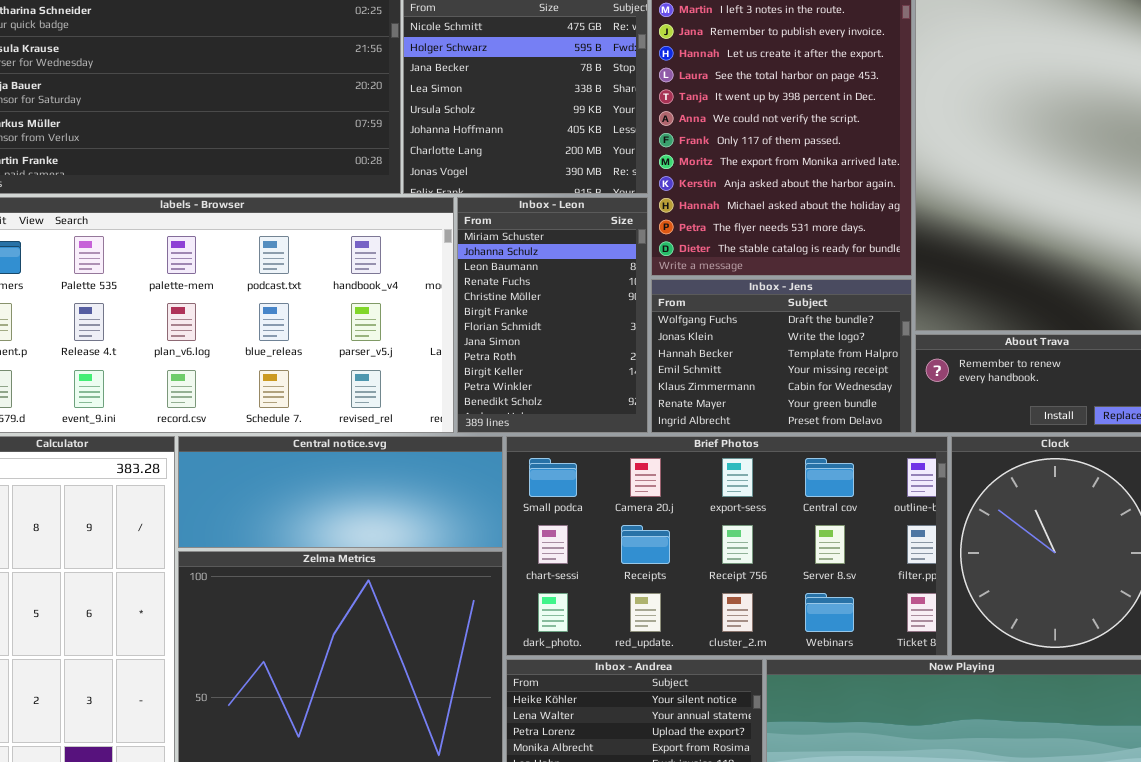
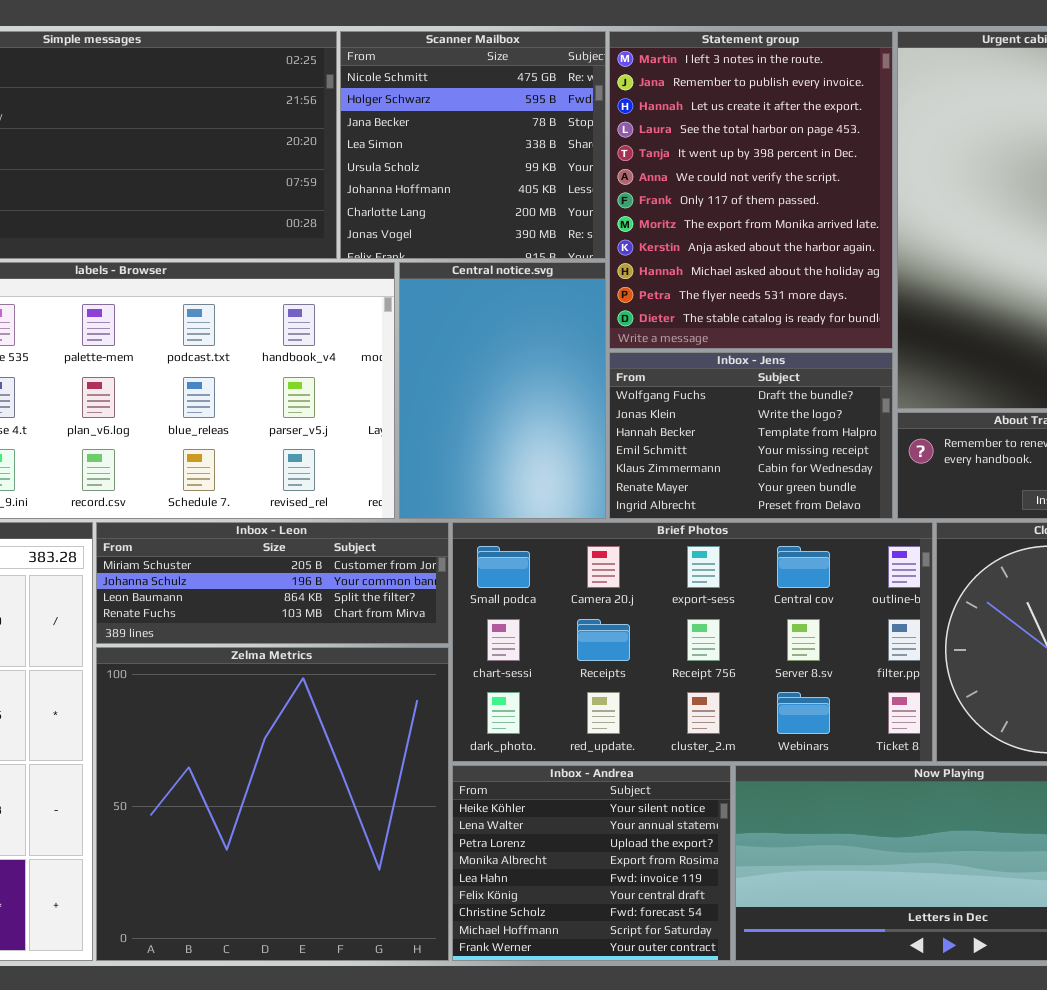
Inbox - Leon: [457,197,648,433] -> [96,522,449,644], moved, resized
Central notice.svg: [178,436,503,548] -> [399,262,606,519], moved, resized

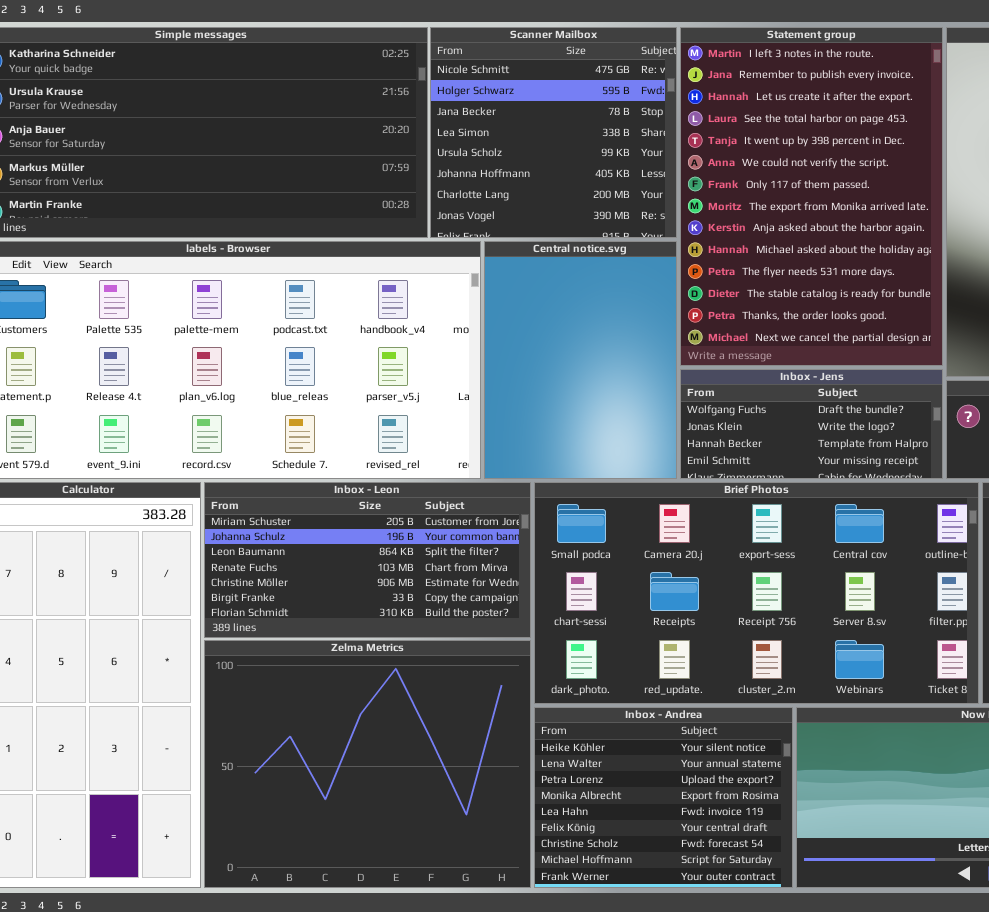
Statement group: [609,31,893,349] -> [680,27,943,366], resized
Inbox - Jens: [609,352,893,519] -> [680,369,943,479], resized
Inbox - Leon: [96,522,449,644] -> [204,482,531,638], resized
Zelma Metrics: [96,647,449,961] -> [204,640,531,888], resized

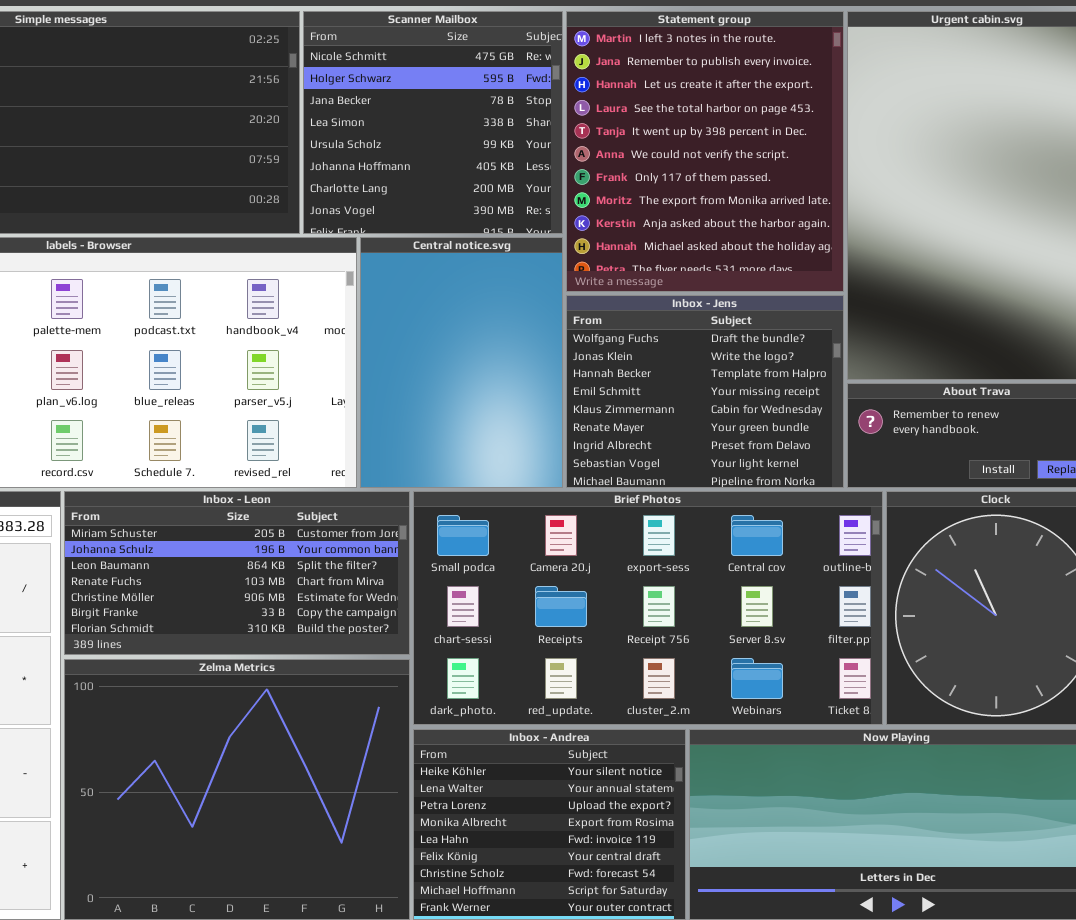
Statement group: [680,27,943,366] -> [566,11,844,292], resized
Inbox - Jens: [680,369,943,479] -> [566,295,844,488], resized

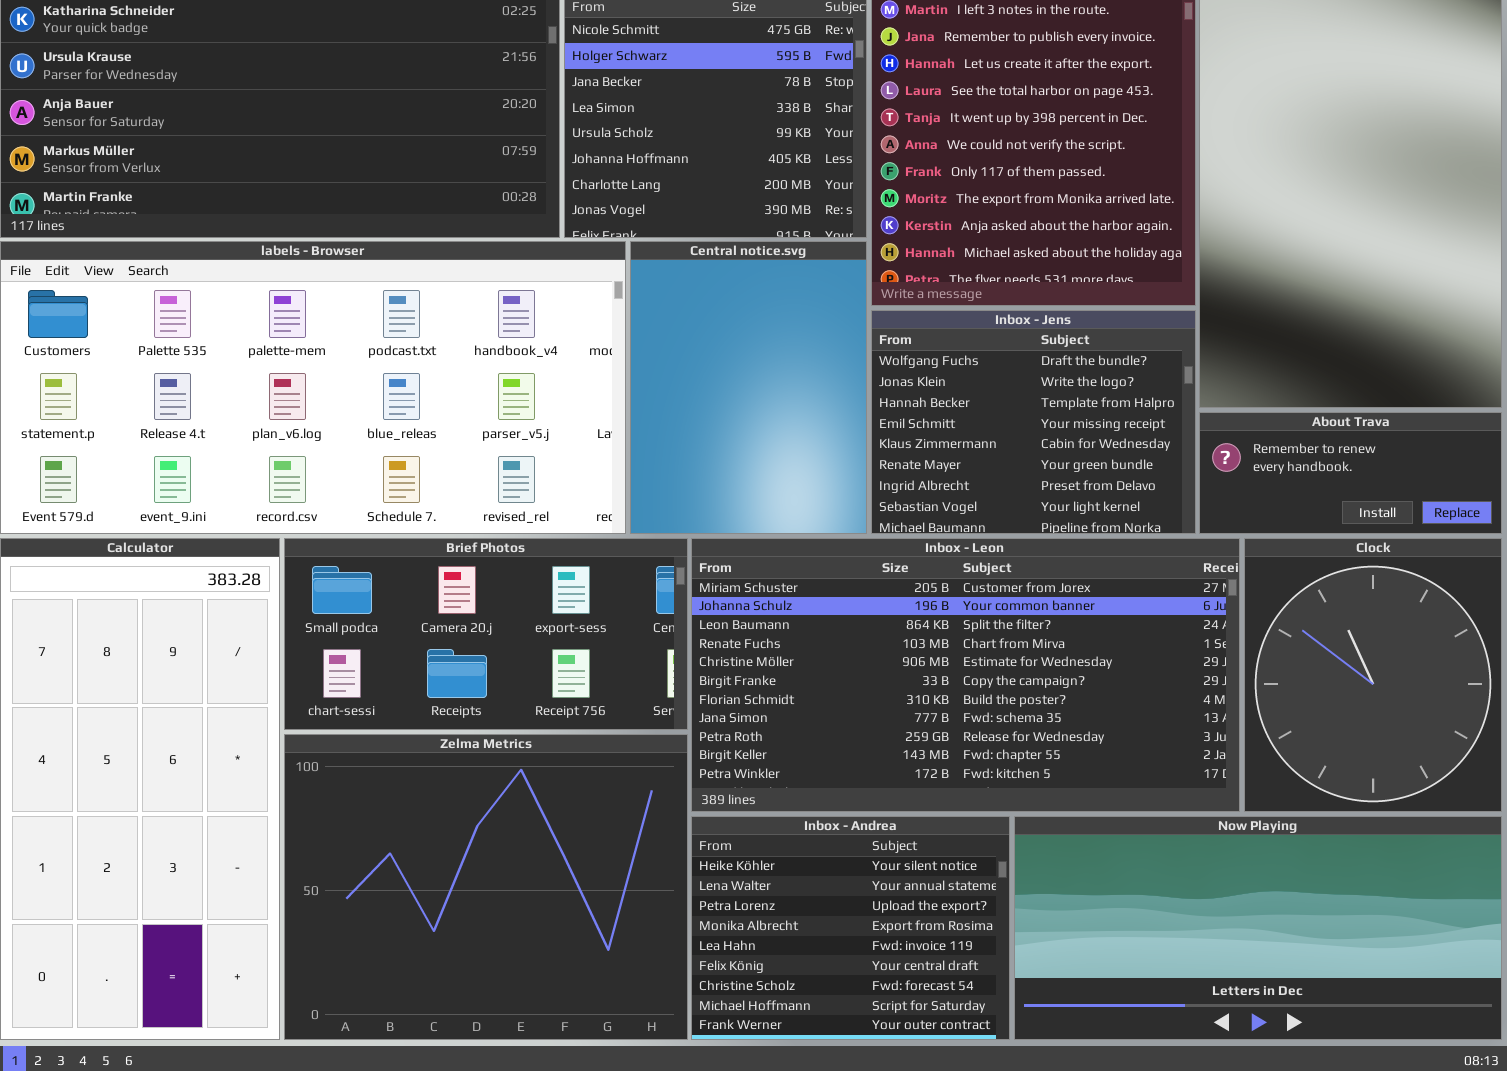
Inbox - Leon: [64,491,410,655] -> [691,538,1240,812], moved, resized
Brief Photos: [413,491,883,725] -> [284,538,688,730], moved, resized

